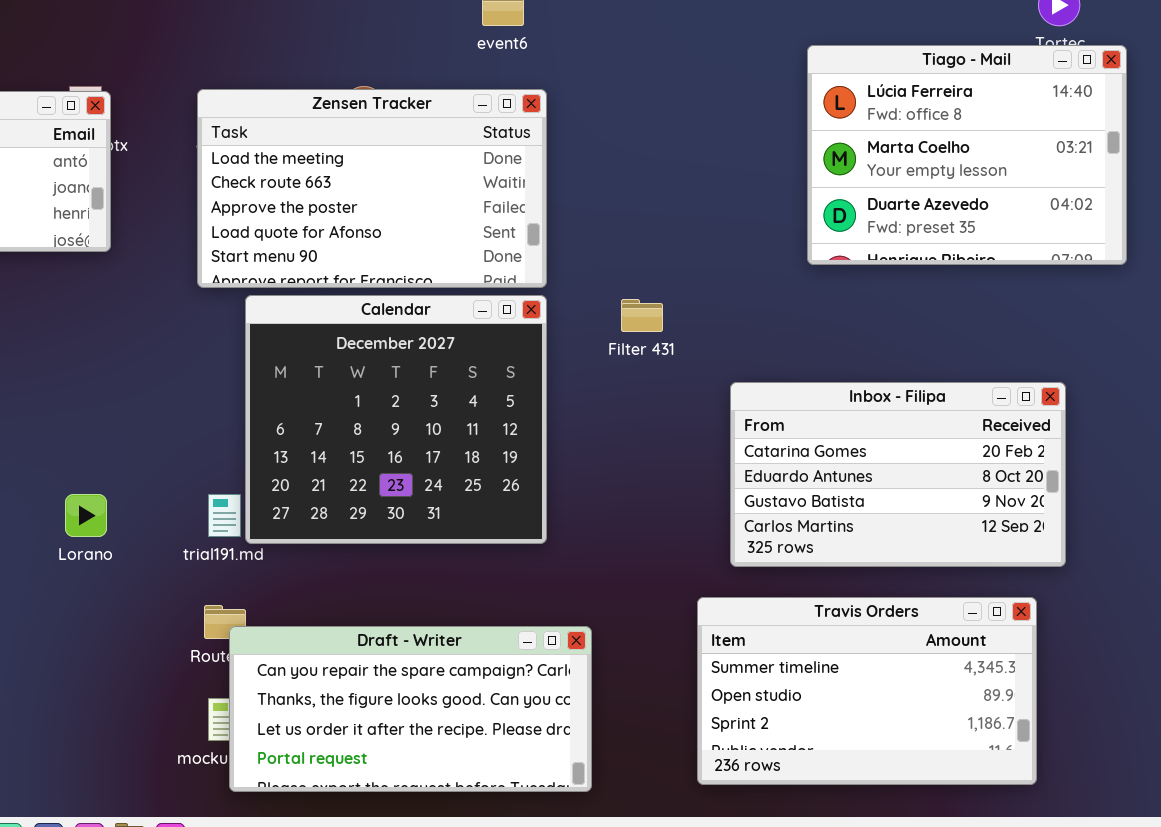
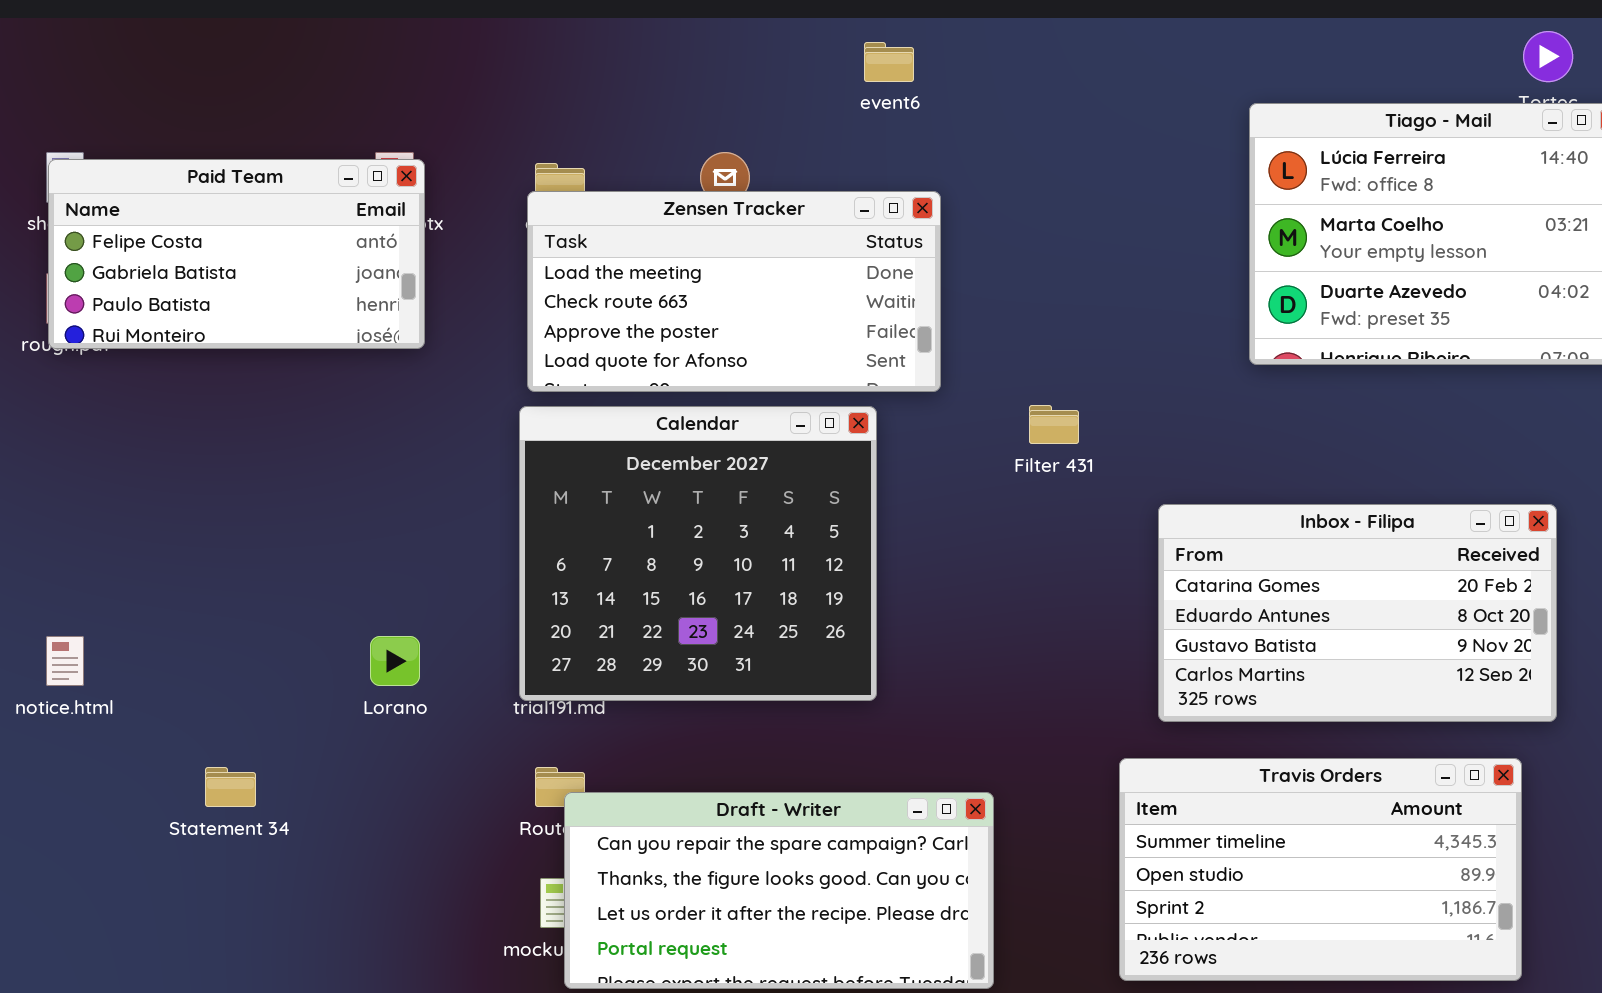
Zensen Tracker: [197,89,547,288] -> [527,191,941,392], resized
Calendar: [245,295,547,544] -> [519,406,877,701], moved

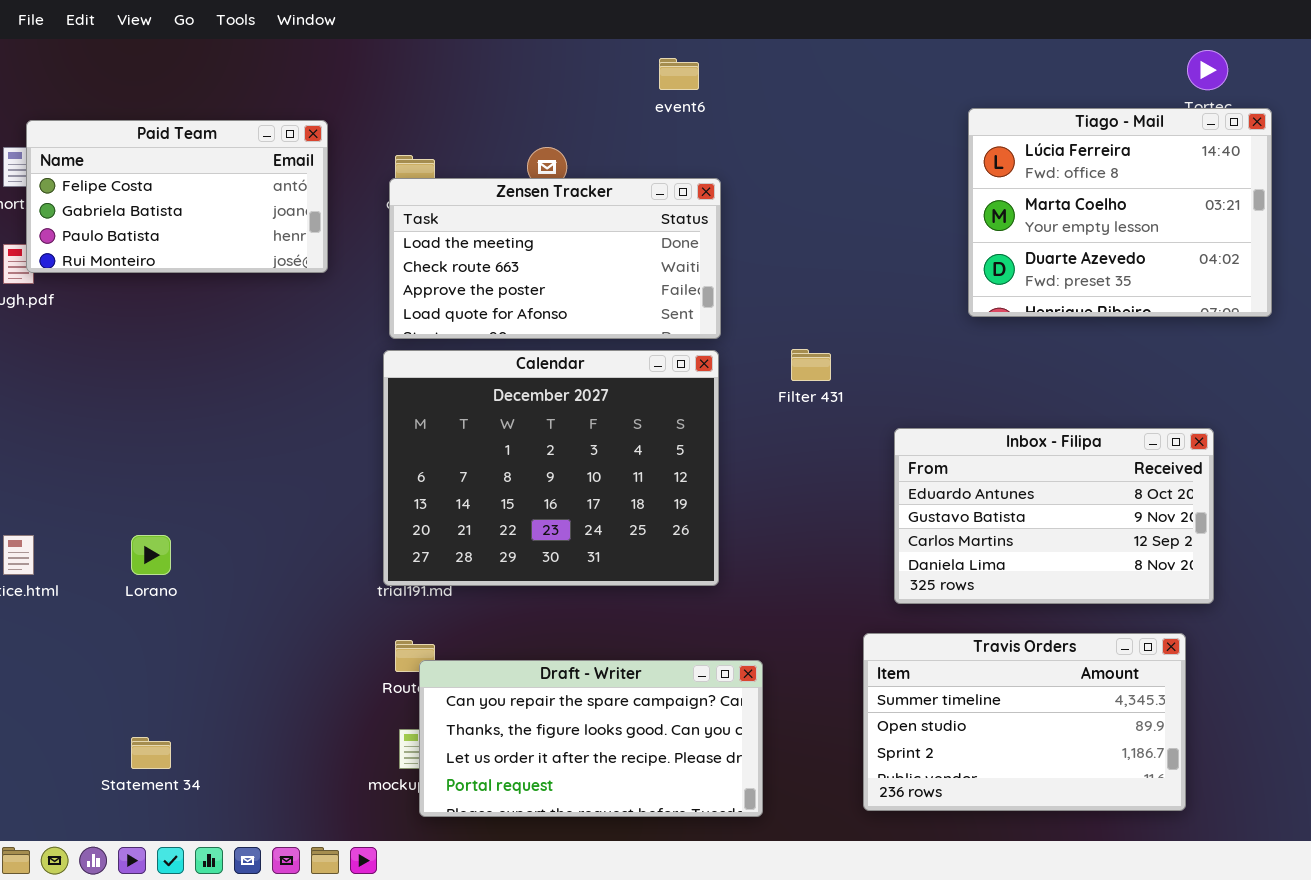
Paid Team: [48,159,425,349] -> [26,120,328,273], moved
Calendar: [519,406,877,701] -> [383,350,719,586], resized
Inbox - Filipa: [1158,504,1557,722] -> [894,428,1214,604], scrolled down 1 row
Lorano: [370,636,420,686] -> [131,535,171,575], moved
Statement 34: [205,767,256,807] -> [131,737,171,769], moved

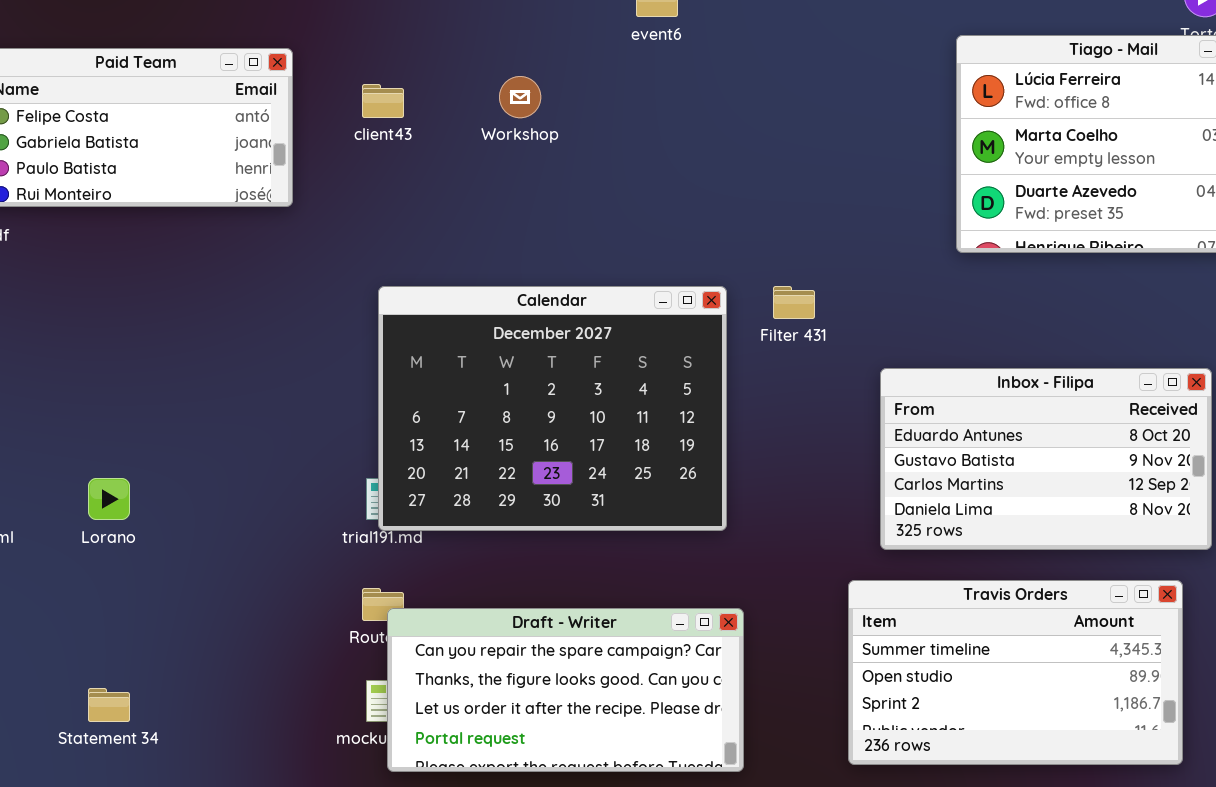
Zensen Tracker: [389,178,721,339] -> none, closed
Calendar: [383,350,719,586] -> [378,286,727,531], moved

